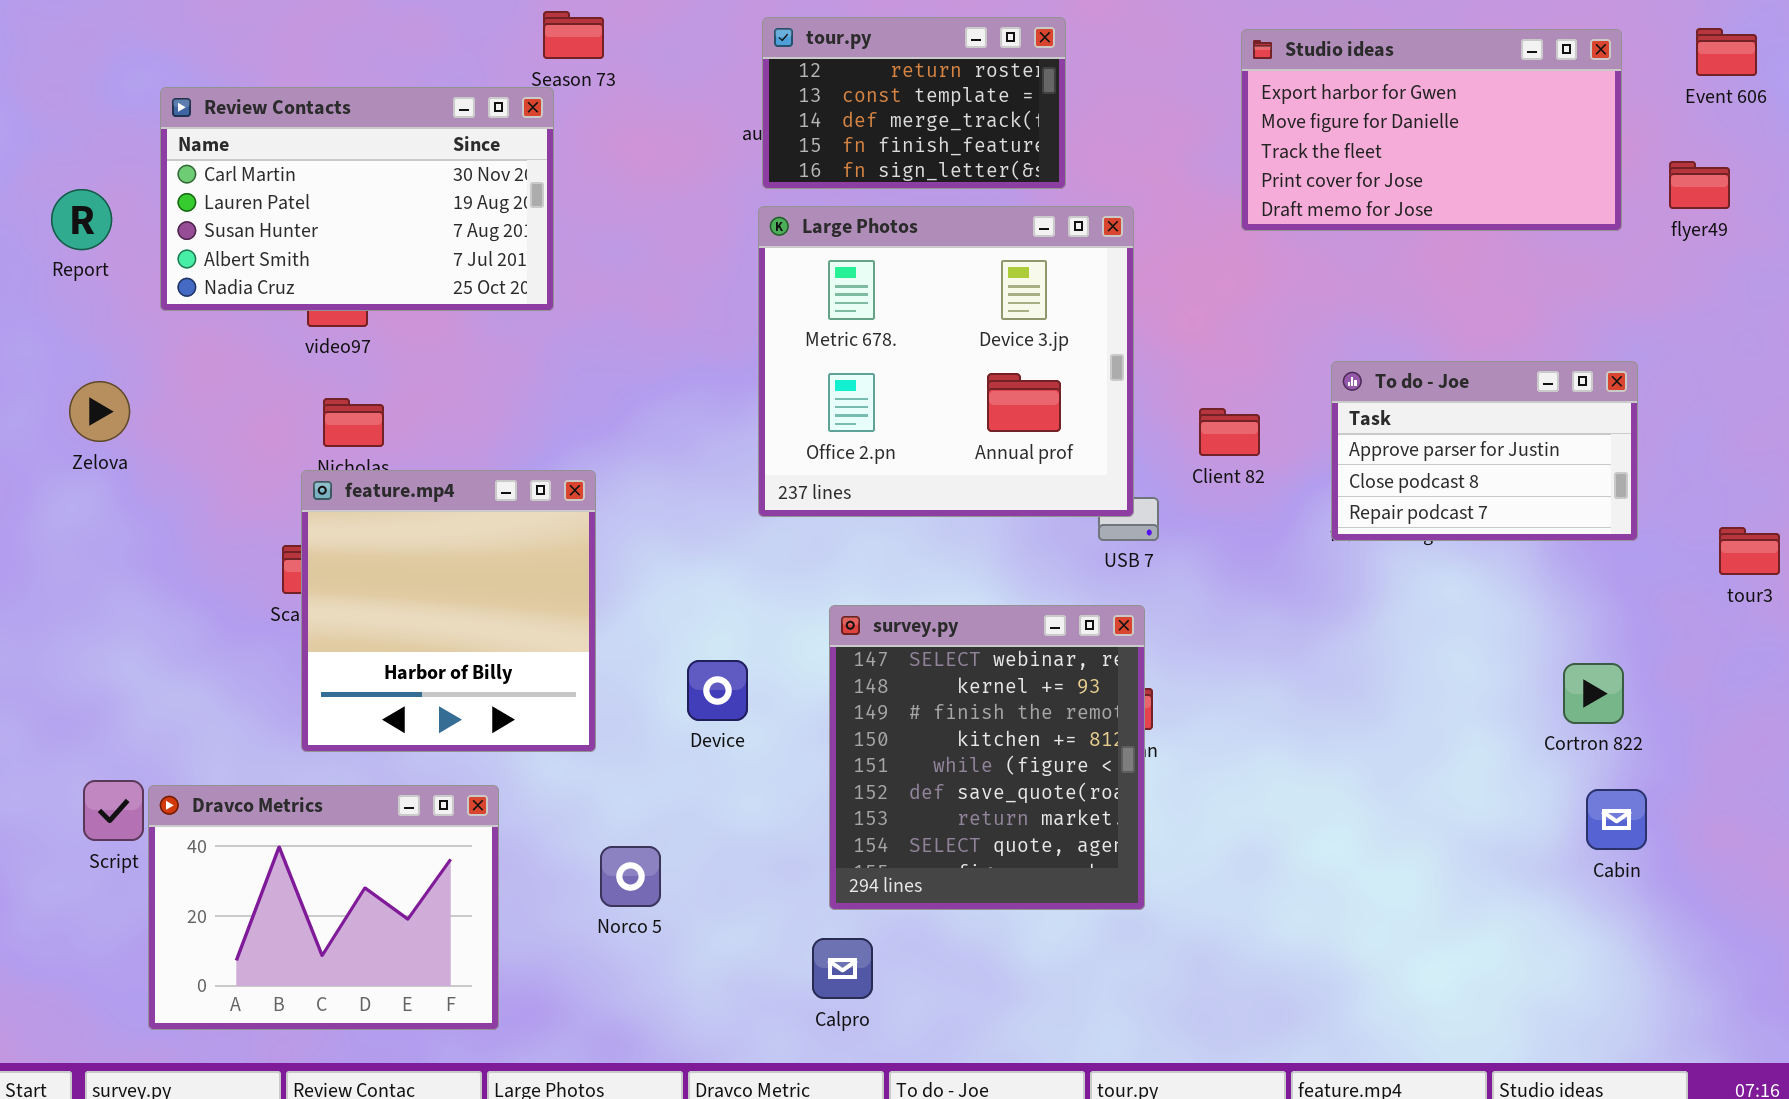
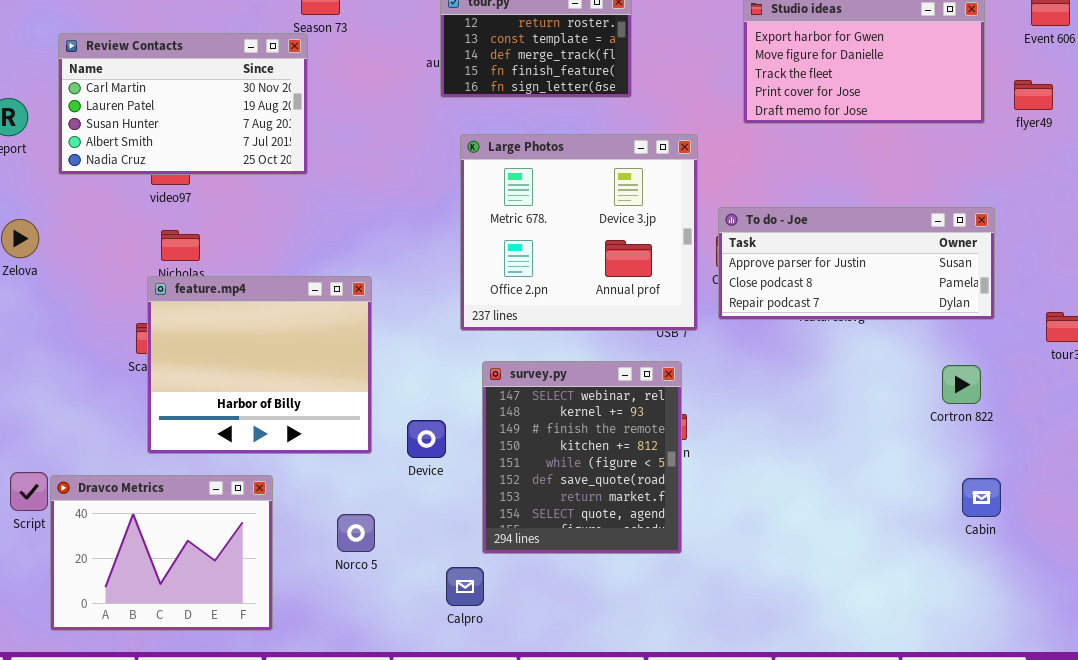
Large Photos: [758,206,1134,517] -> [460,134,698,331], moved
To do - Joe: [1331,361,1638,541] -> [718,207,995,320], resized
feature.mp4: [301,470,596,752] -> [147,276,372,454], resized
Device: [687,660,748,721] -> [407,420,446,458], moved
Cortron 822: [1563,663,1624,724] -> [942,365,981,404], moved
Calpro: [812,938,873,999] -> [446,567,484,606], moved

